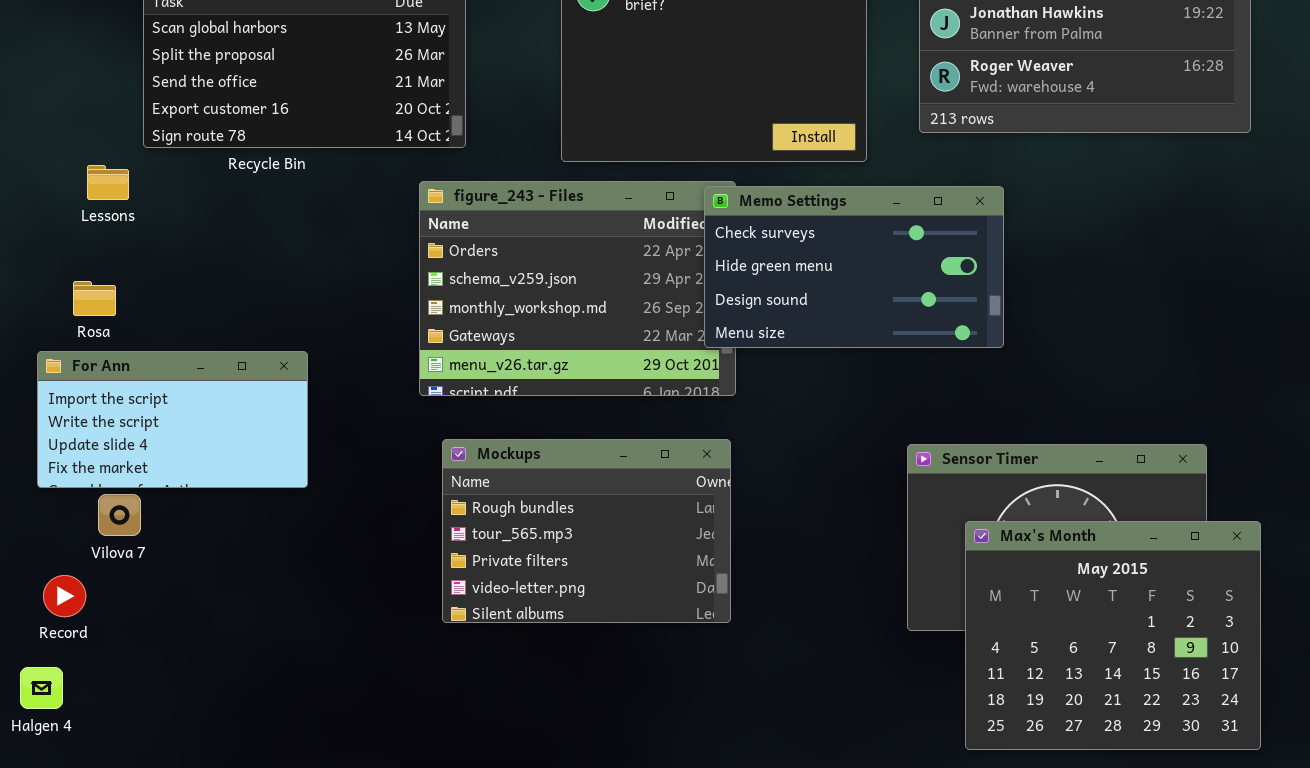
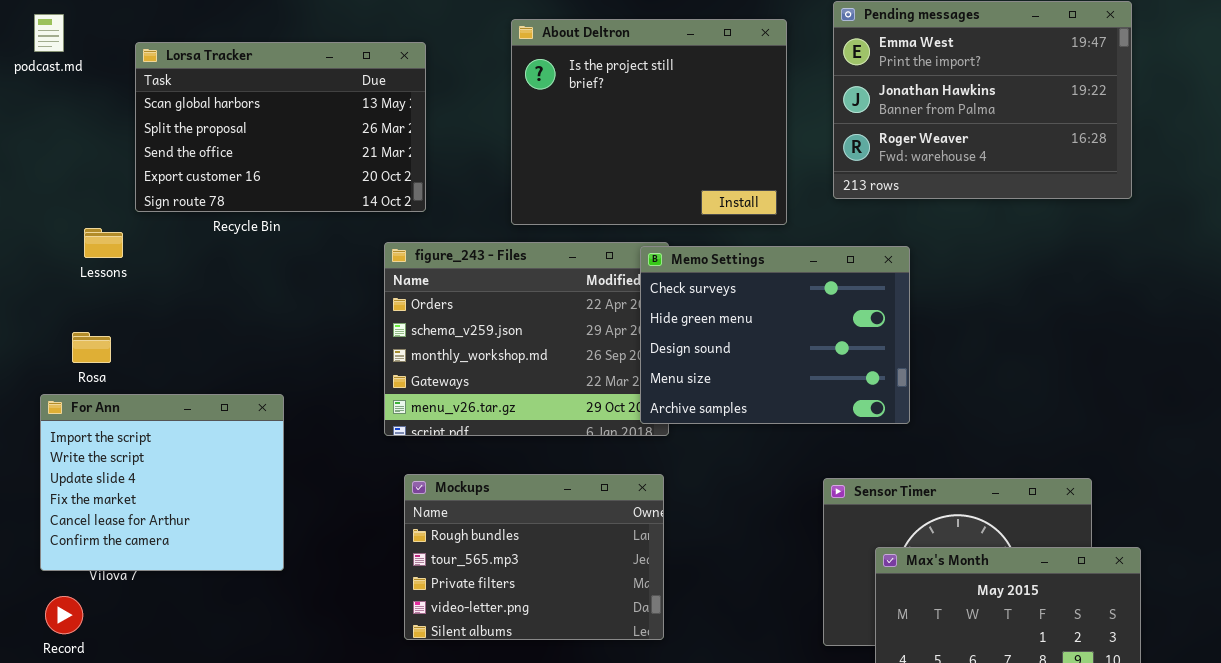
Memo Settings: [704,186,1004,348] -> [640,246,910,424], resized
For Ann: [37,351,308,488] -> [40,394,284,571], resized

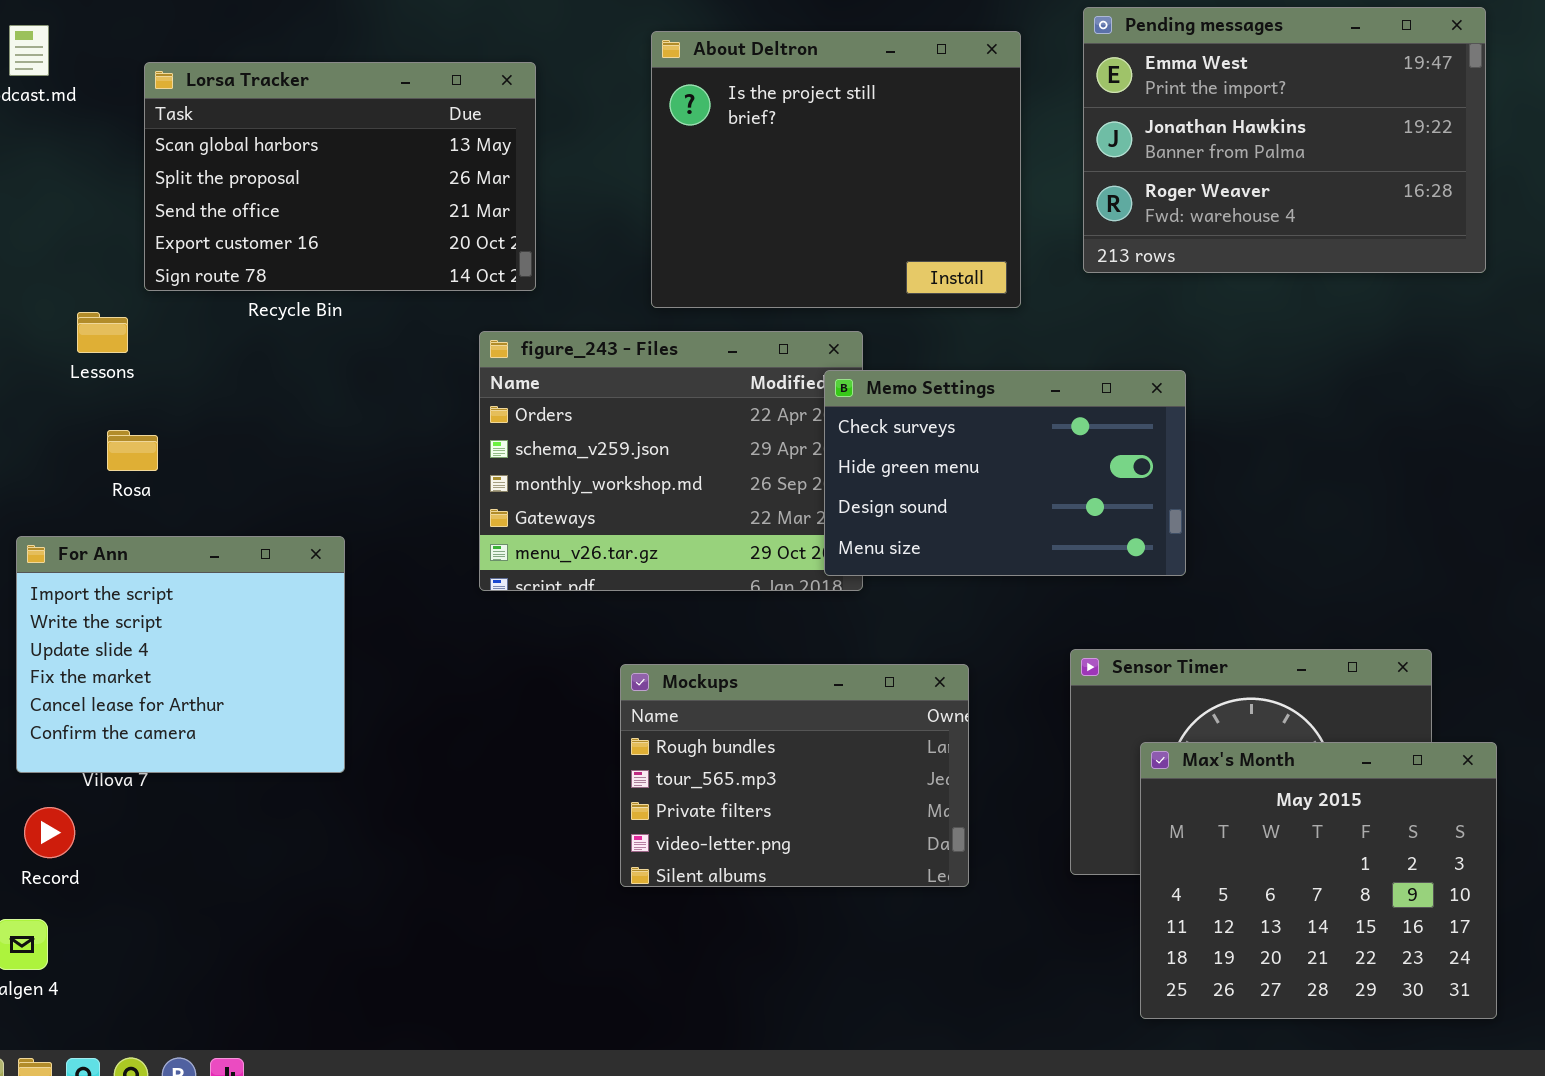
Memo Settings: [640,246,910,424] -> [824,370,1186,576], resized
Rosa: [72,332,111,363] -> [107,430,158,471], moved
Mockups: [404,474,664,640] -> [620,664,969,887], moved

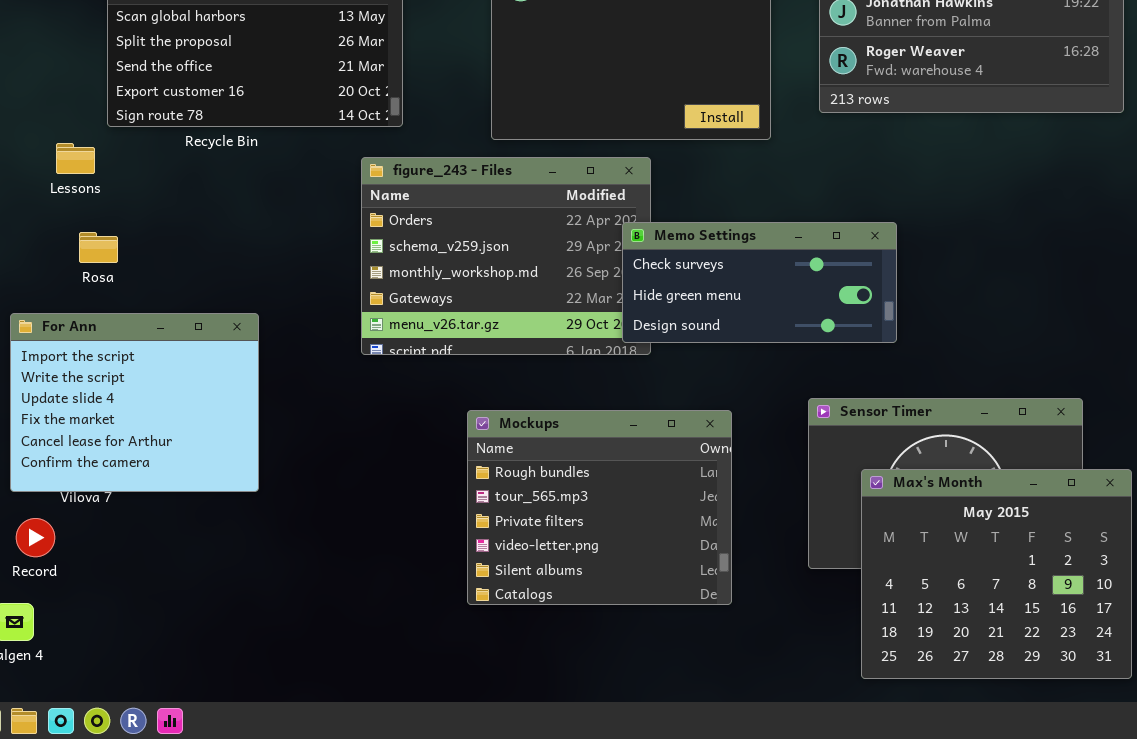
Memo Settings: [824,370,1186,576] -> [622,222,897,343], resized
Mockups: [620,664,969,887] -> [467,410,732,605], resized

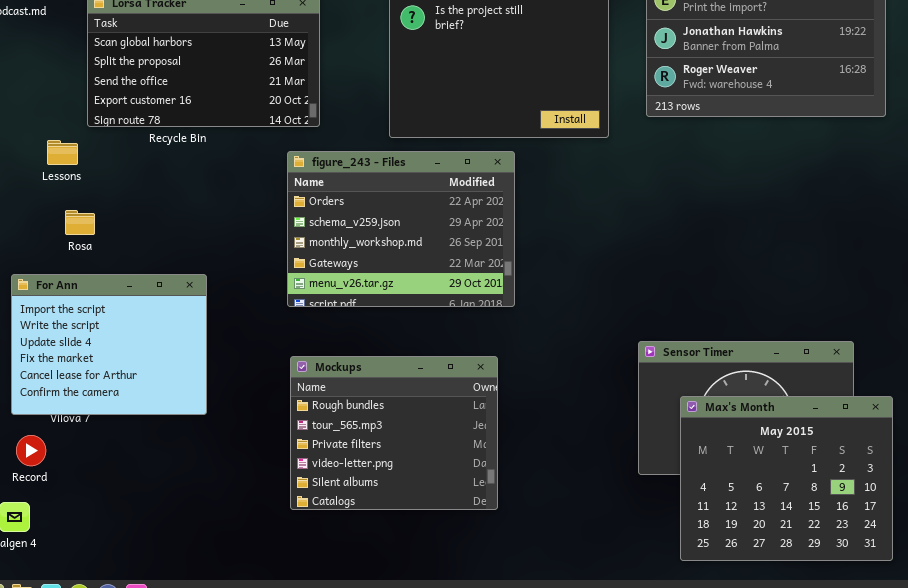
Memo Settings: [622,222,897,343] -> none, closed
Mockups: [467,410,732,605] -> [290,356,498,510], moved

